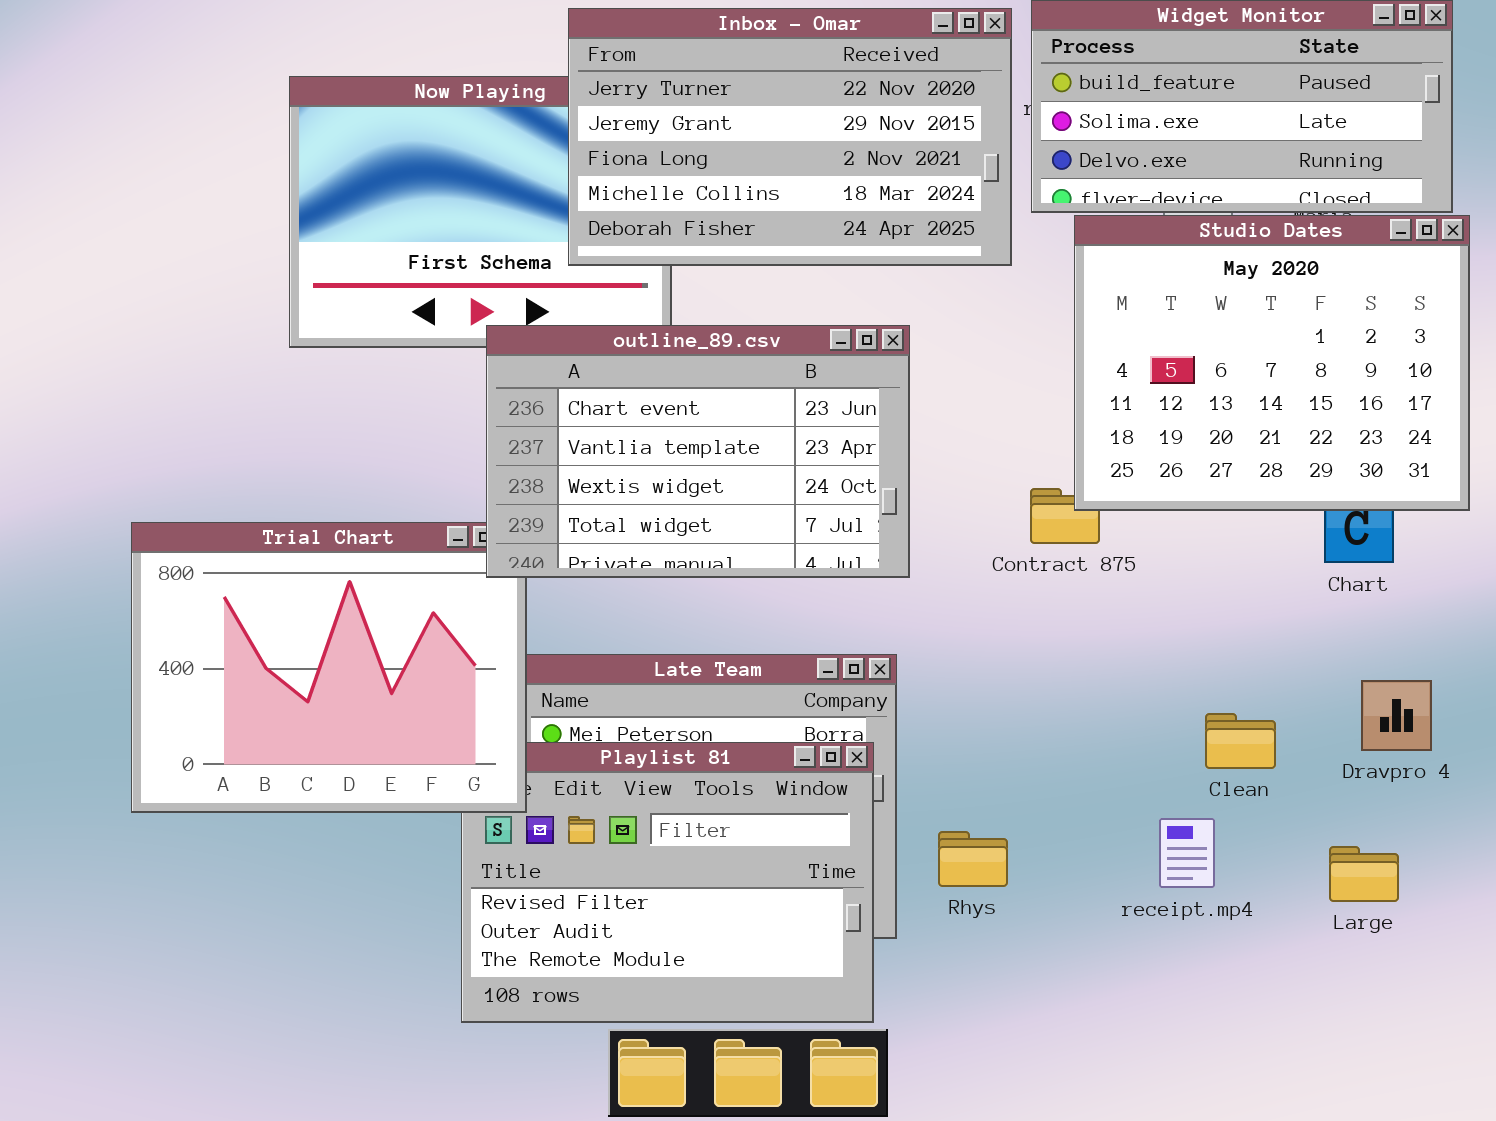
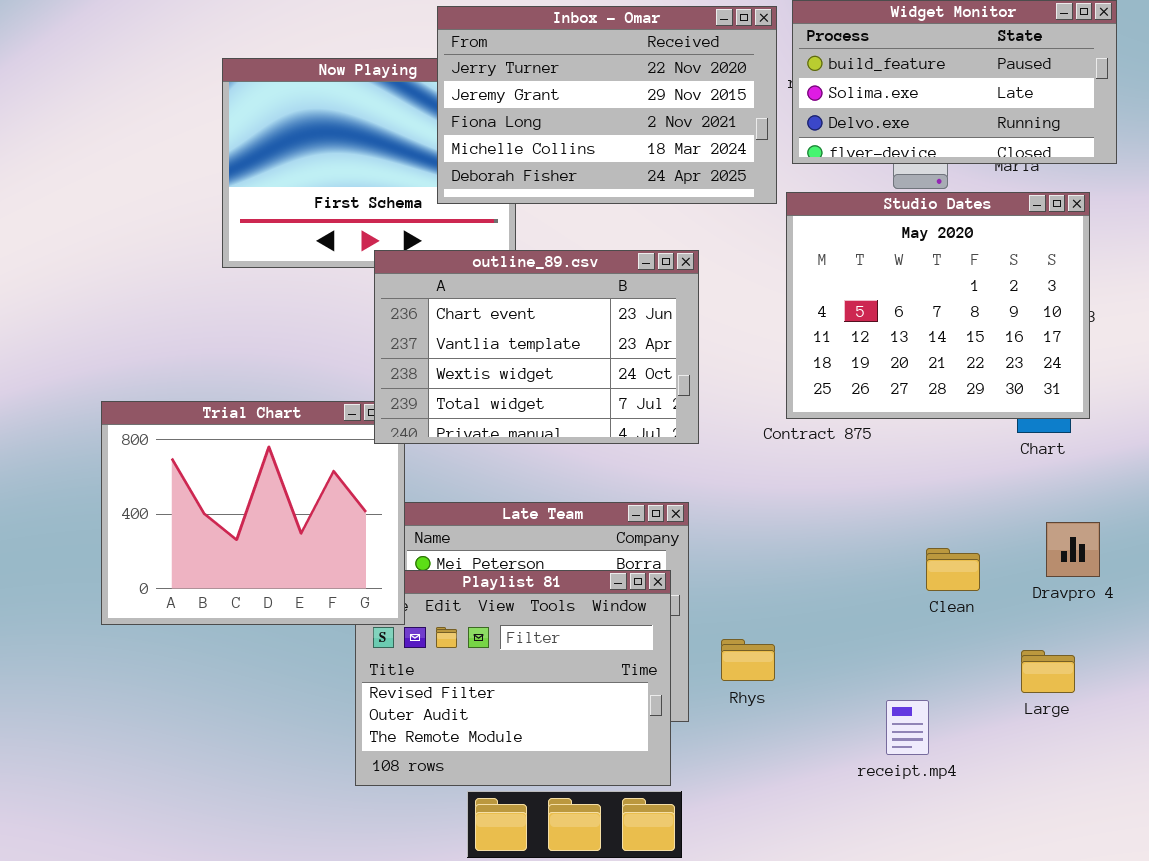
Studio Dates: [1074,215,1470,511] -> [786,192,1090,419], moved
receipt.mp4: [1159,818,1215,888] -> [886,700,929,755], moved

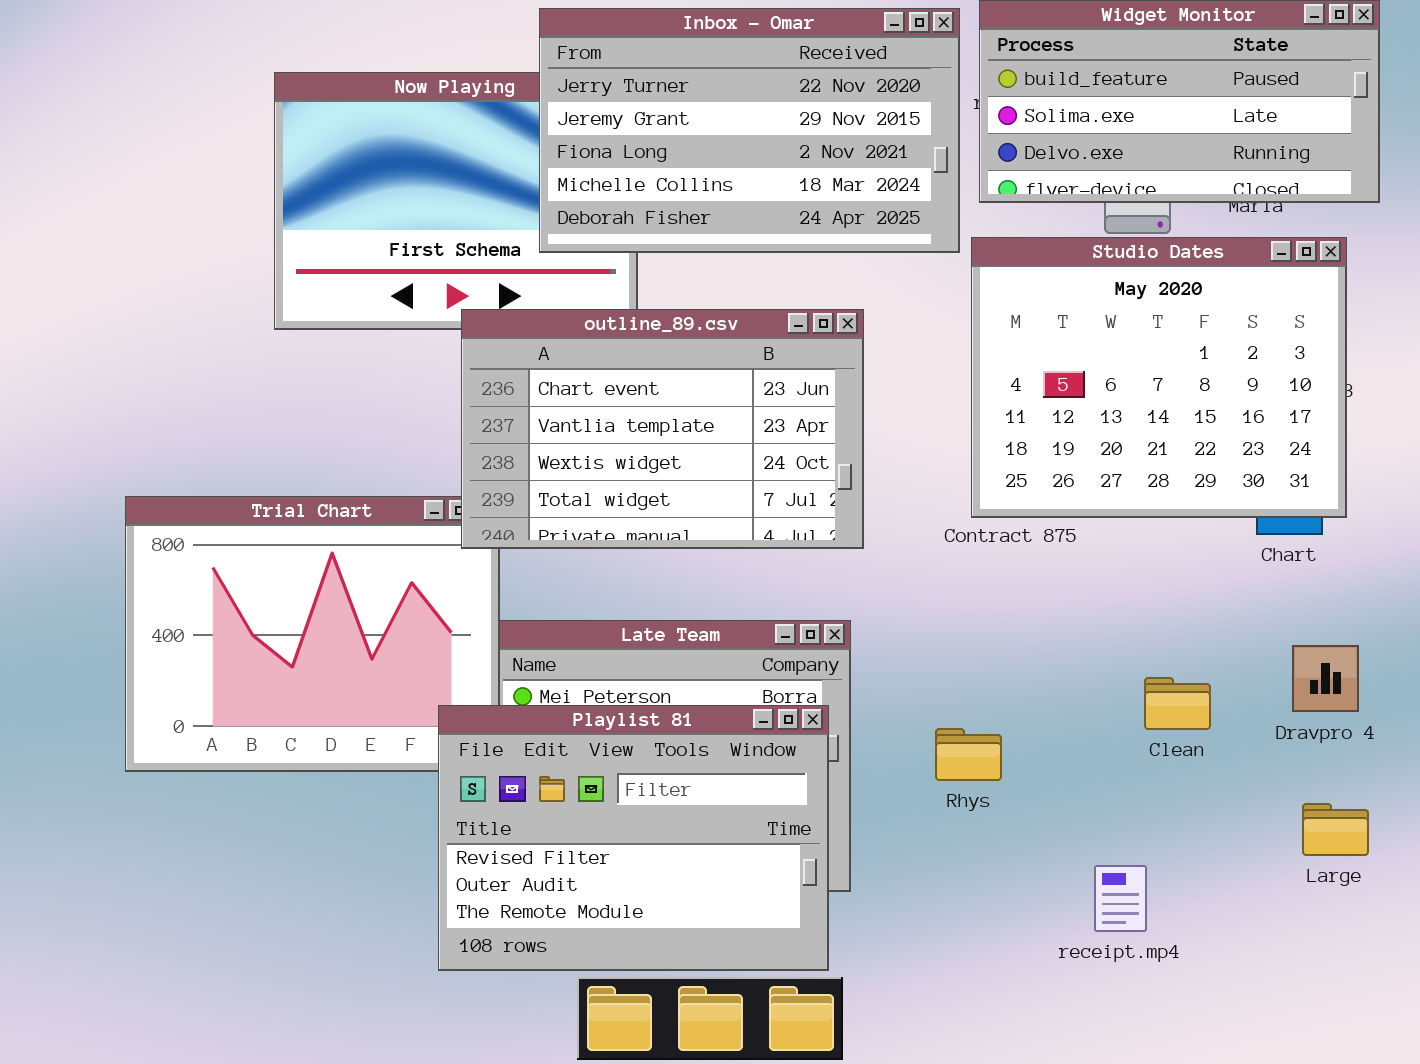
Playlist 81: [355,570,671,786] -> [438,705,829,971], raised
Rhys: [721,639,775,681] -> [935,728,1002,781], moved
Large: [1021,650,1075,693] -> [1302,803,1369,856], moved

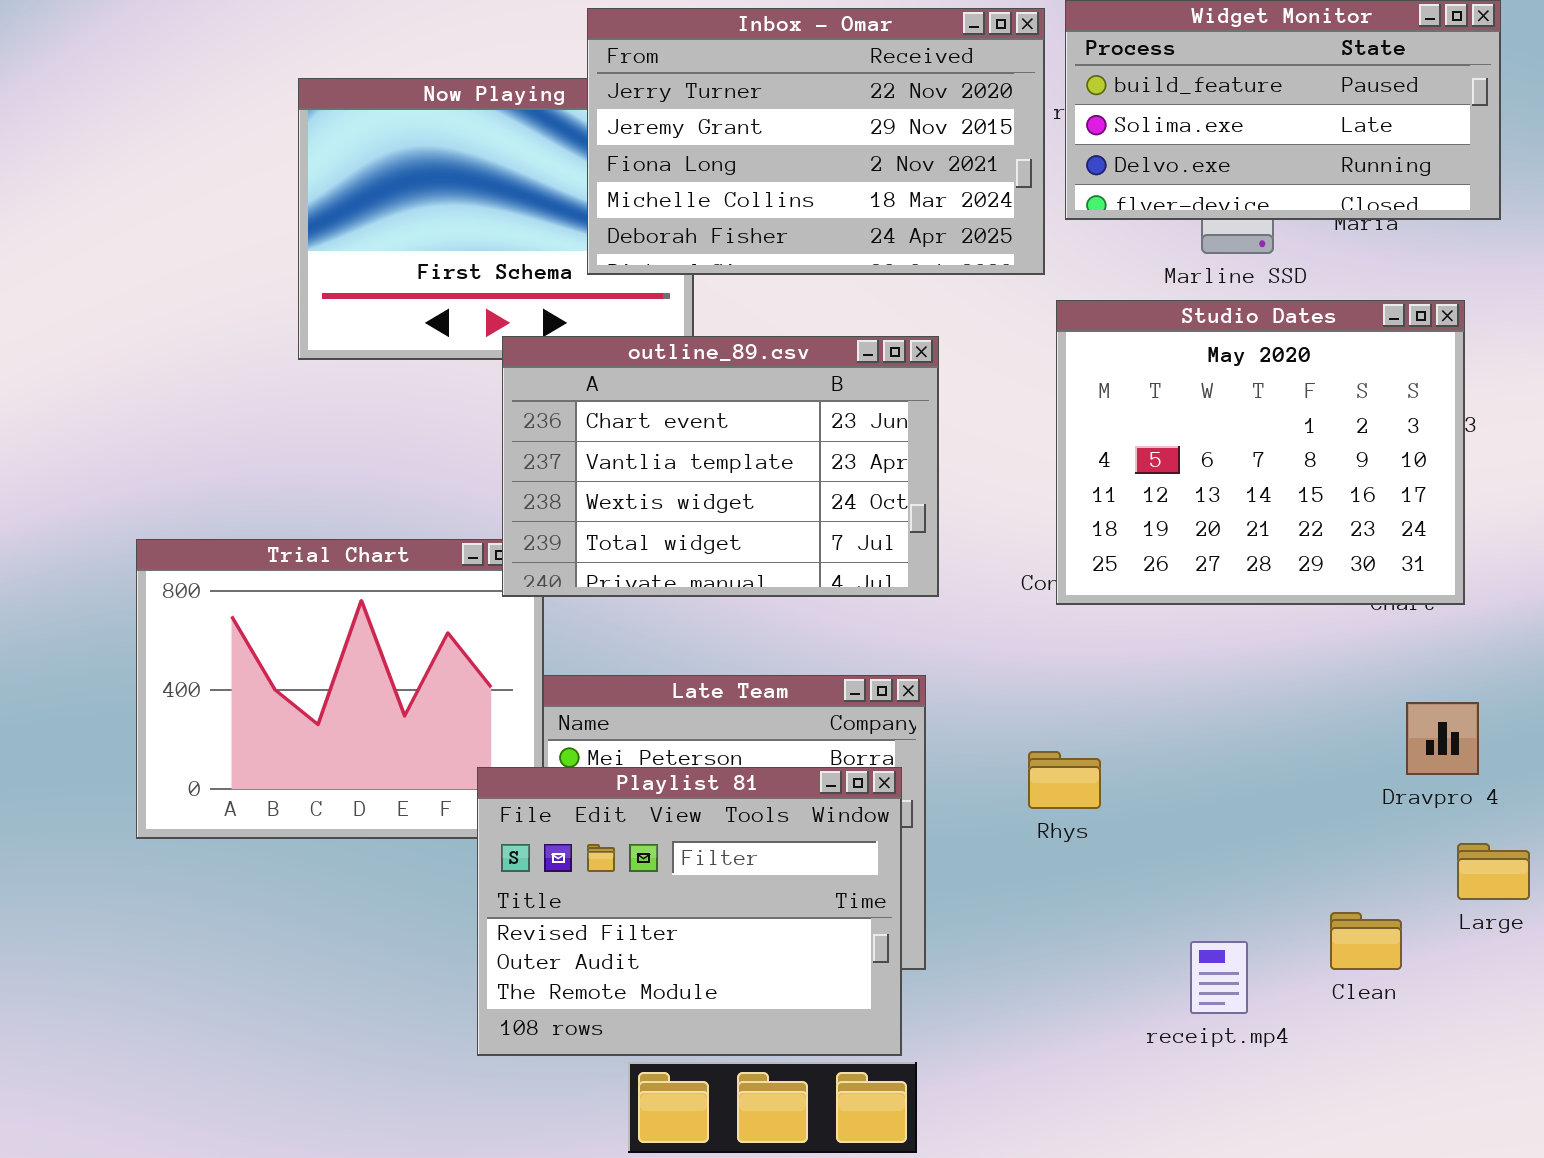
Studio Dates: [971,237,1347,518] -> [1056,300,1465,605], moved
Clean: [1144,677,1211,730] -> [1330,912,1402,970], moved
Rhys: [935,728,1002,781] -> [1028,751,1101,809], moved
Large: [1302,803,1369,856] -> [1457,843,1530,900], moved

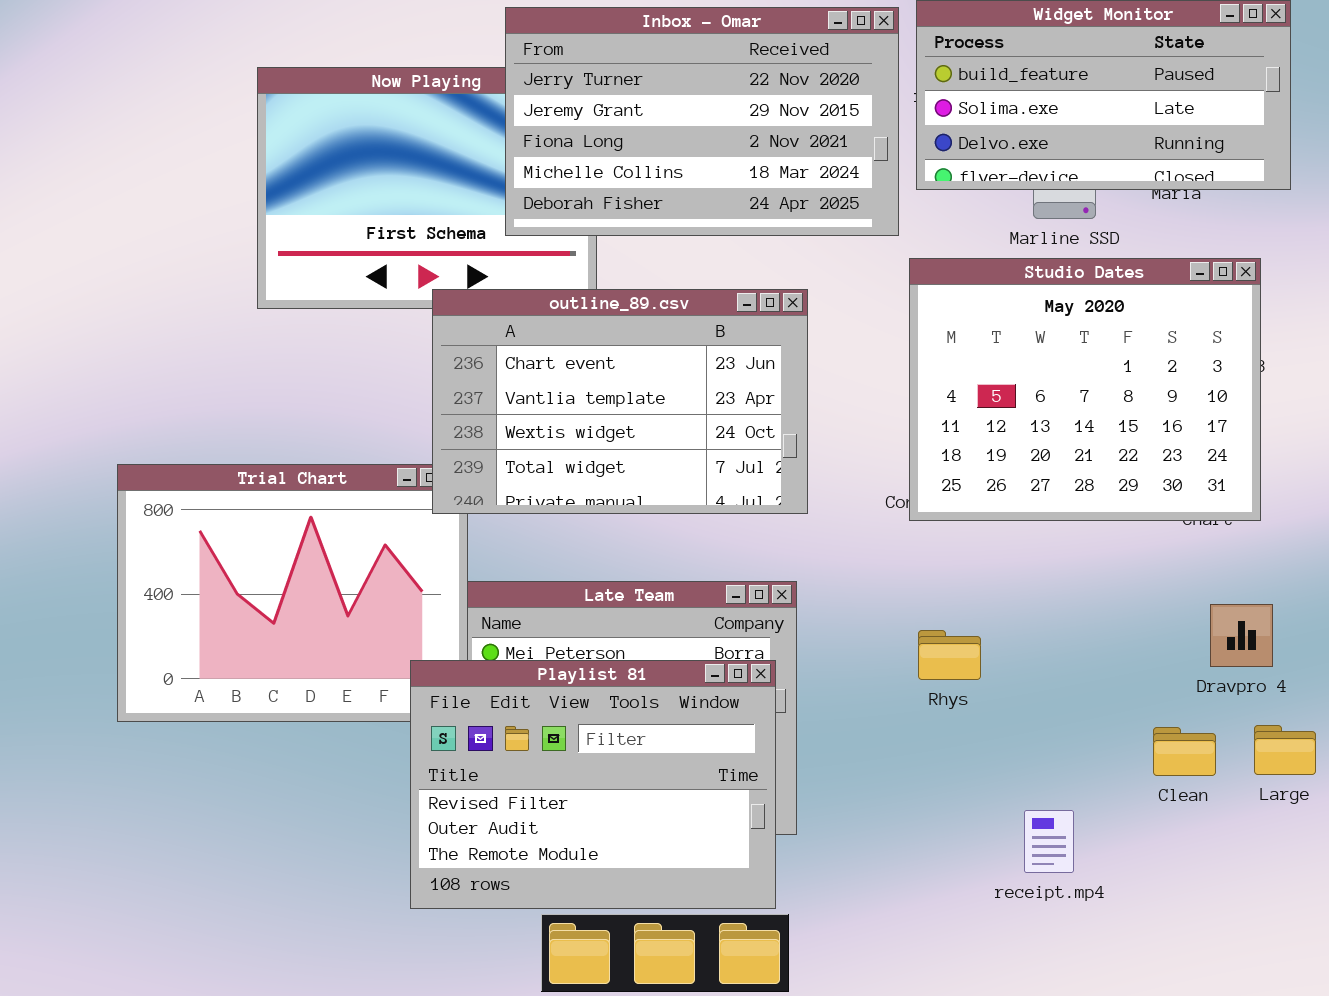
Rhys: [1028,751,1101,809] -> [918,630,981,680], moved
Clean: [1330,912,1402,970] -> [1153,727,1216,776], moved

